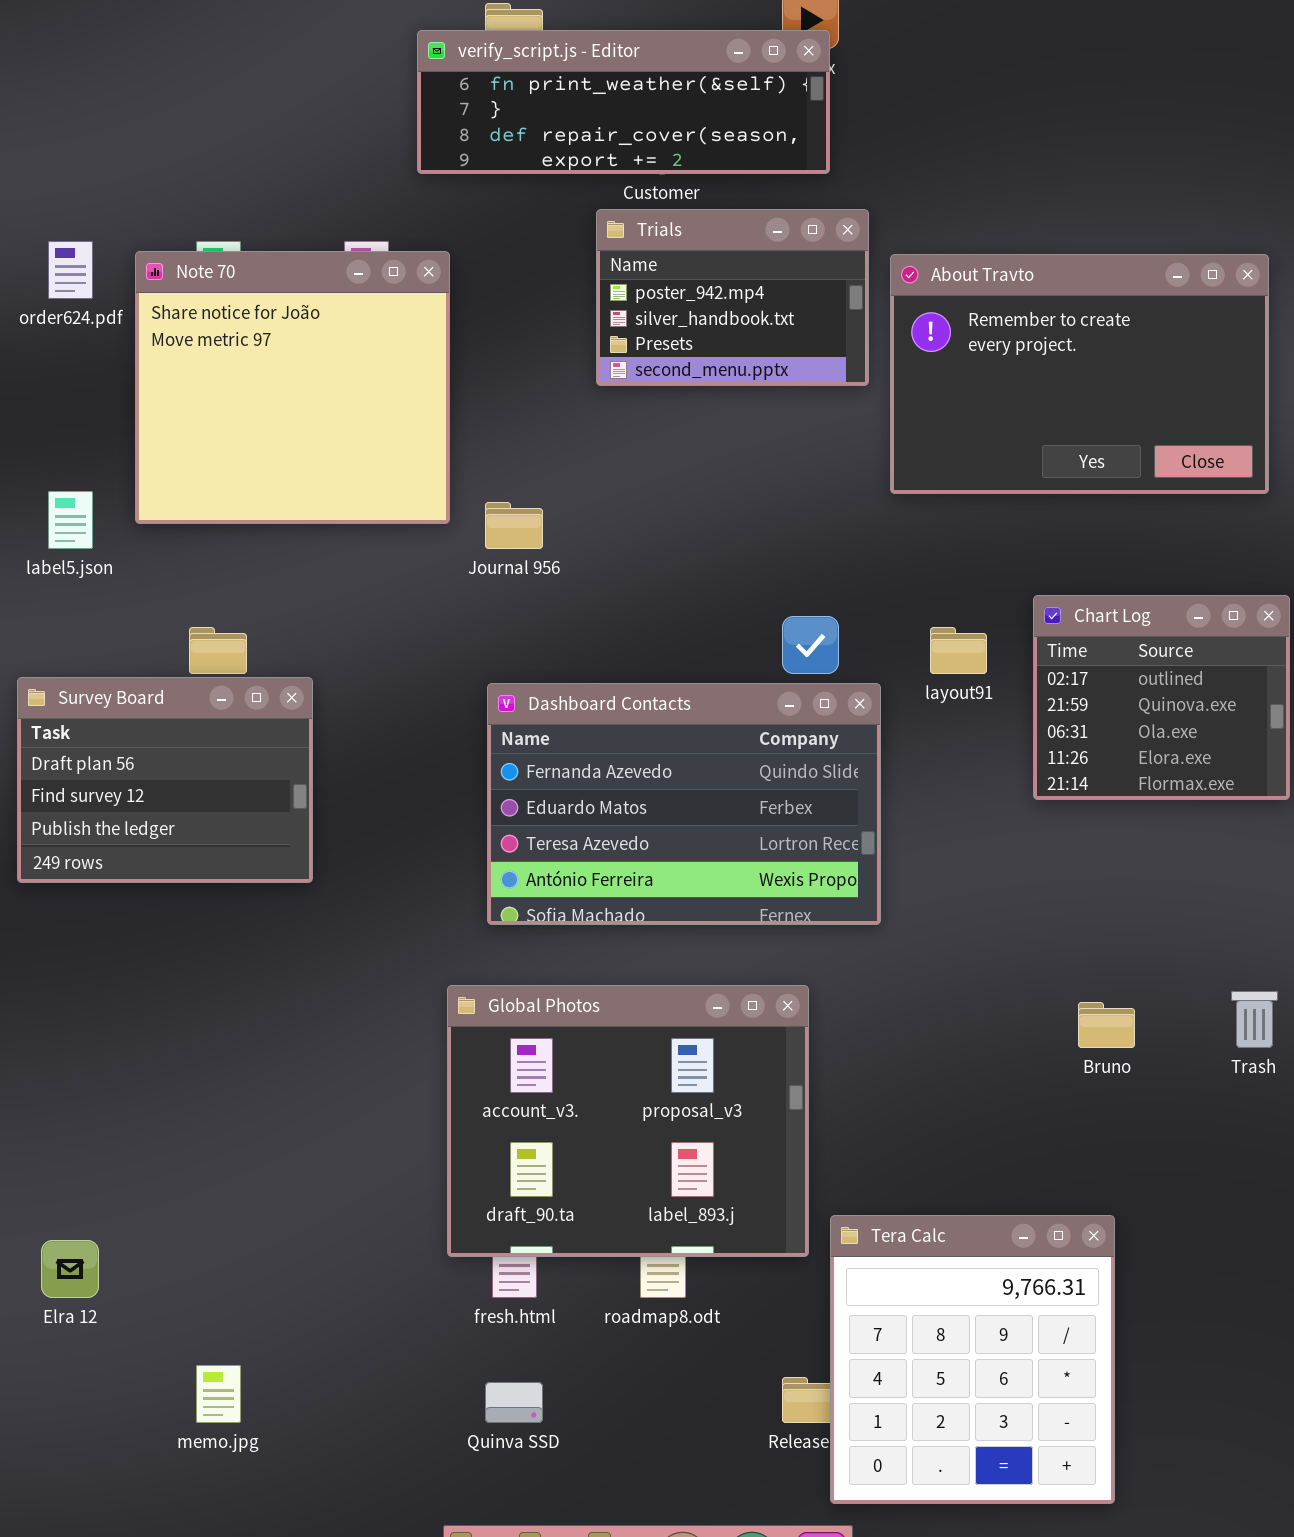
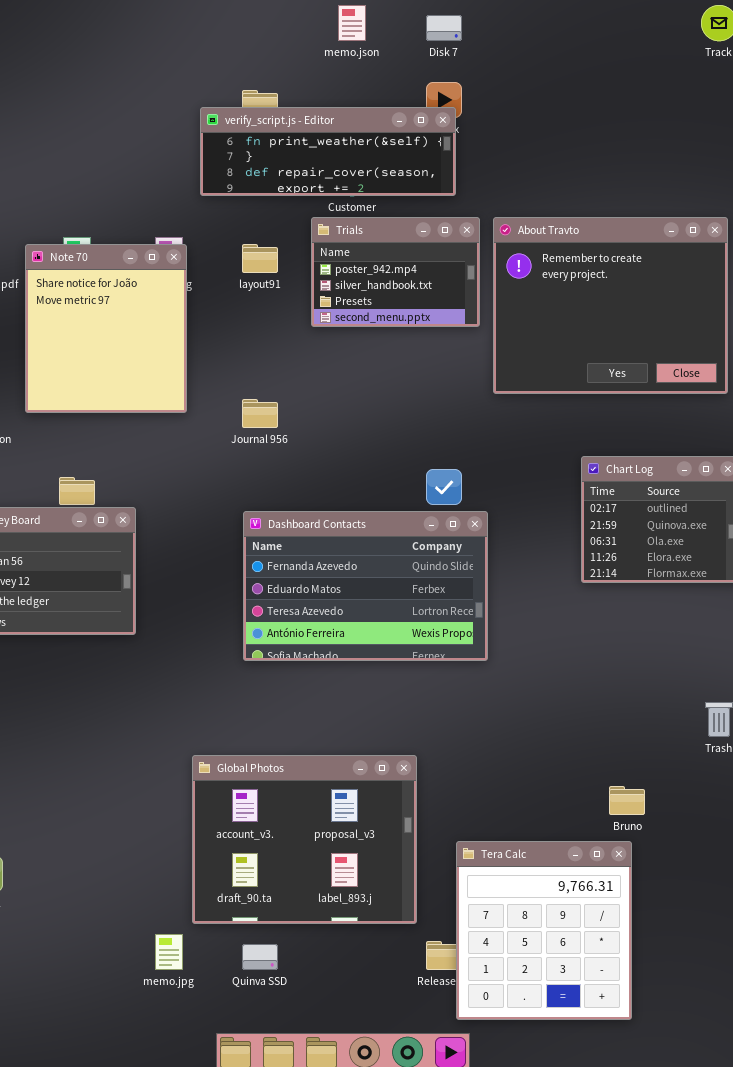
Note 70: [135,251,450,524] -> [25,244,187,413], resized
About Travto: [890,254,1269,494] -> [493,217,728,394], resized
layout91: [930,627,987,674] -> [242,244,278,273], moved
Global Photos: [447,985,809,1257] -> [192,755,417,924], moved
Bruno: [1078,1002,1135,1048] -> [609,786,645,815], moved
memo.jpg: [196,1365,241,1423] -> [155,934,183,970], moved

